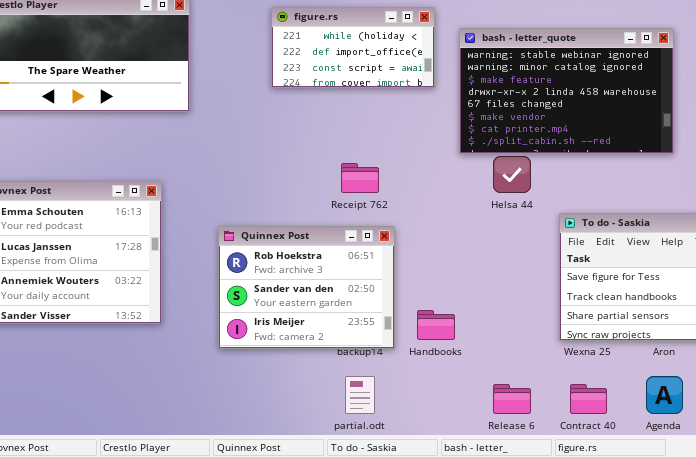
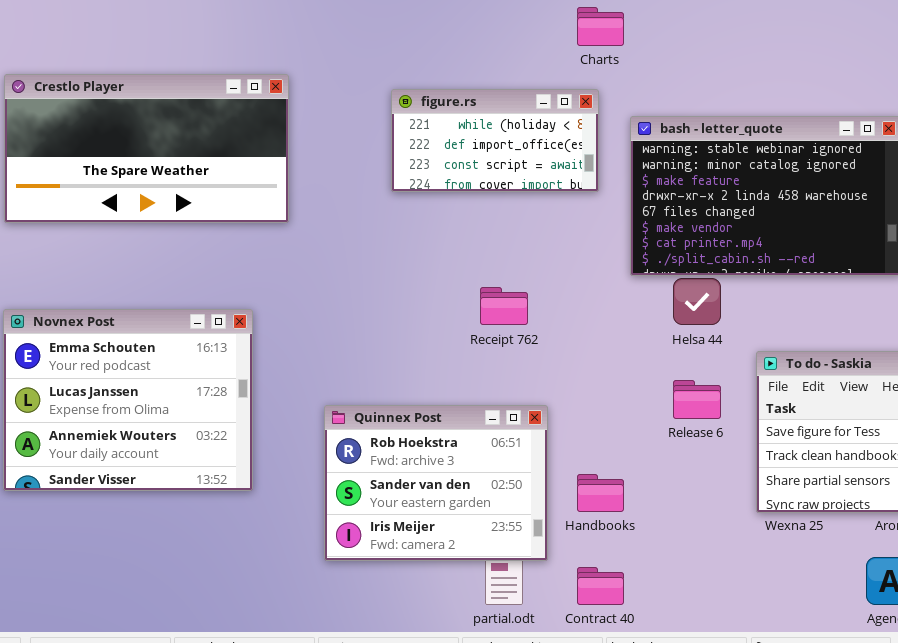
Quinnex Post: [218,226,395,349] -> [324,405,548,561], moved
Release 6: [493,384,531,414] -> [673,380,721,419], moved
Contract 40: [570,384,607,414] -> [577,567,624,605], moved

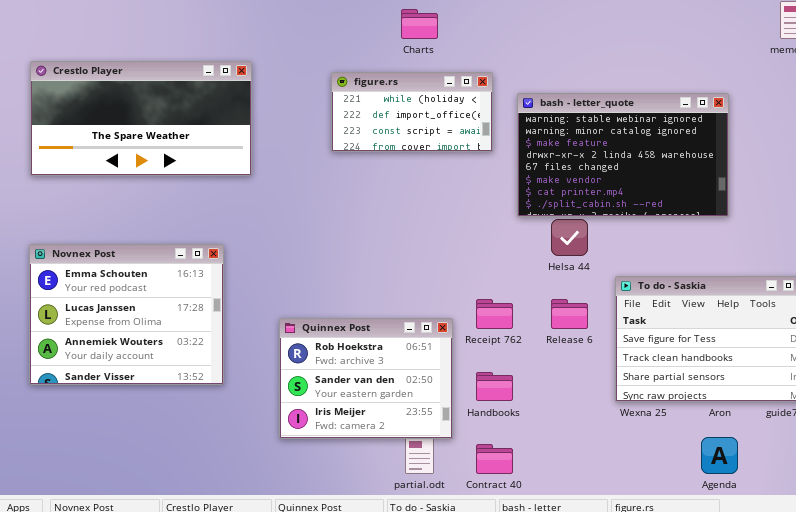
Charts: [577,7,624,46] -> [401,9,438,39], moved
Receipt 762: [480,287,528,325] -> [476,299,513,329], moved

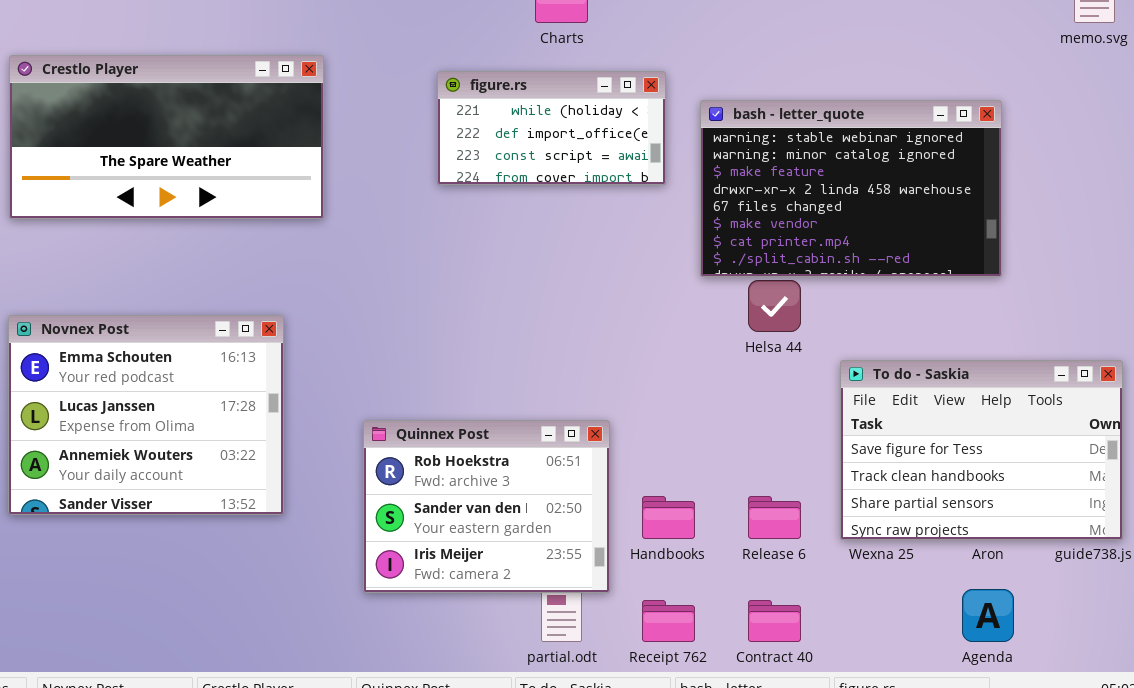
Receipt 762: [476,299,513,329] -> [642,600,695,642], moved
Release 6: [551,299,588,329] -> [748,496,801,539], moved
Contract 40: [476,444,513,474] -> [748,600,801,642], moved

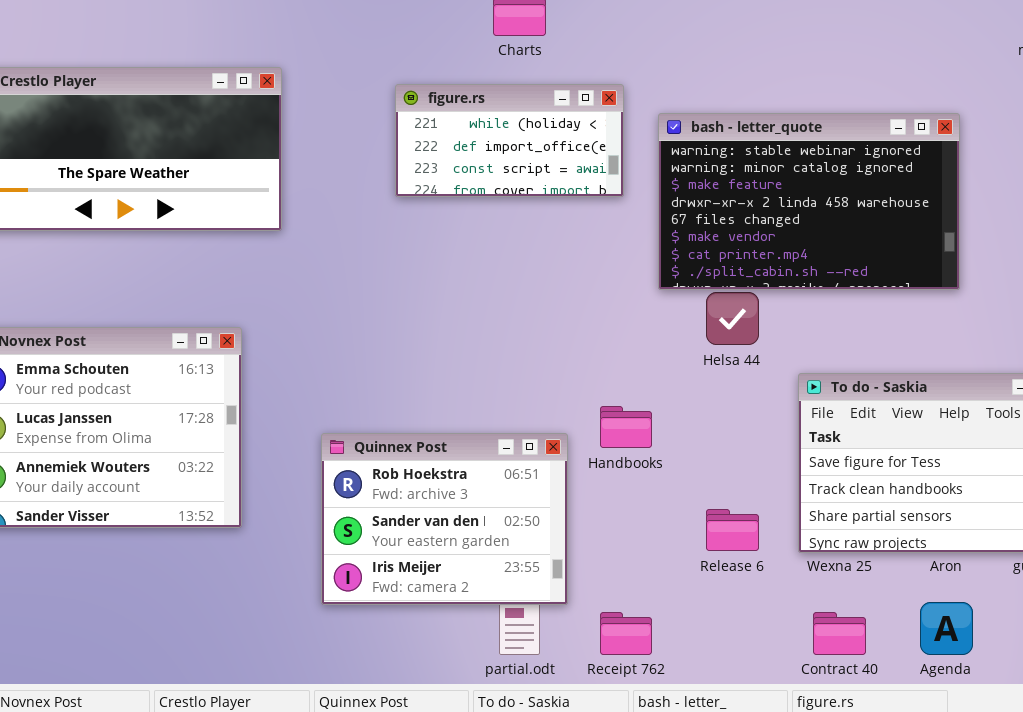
Handbooks: [642,496,695,539] -> [600,406,652,448], moved
Contract 40: [748,600,801,642] -> [813,612,866,655], moved

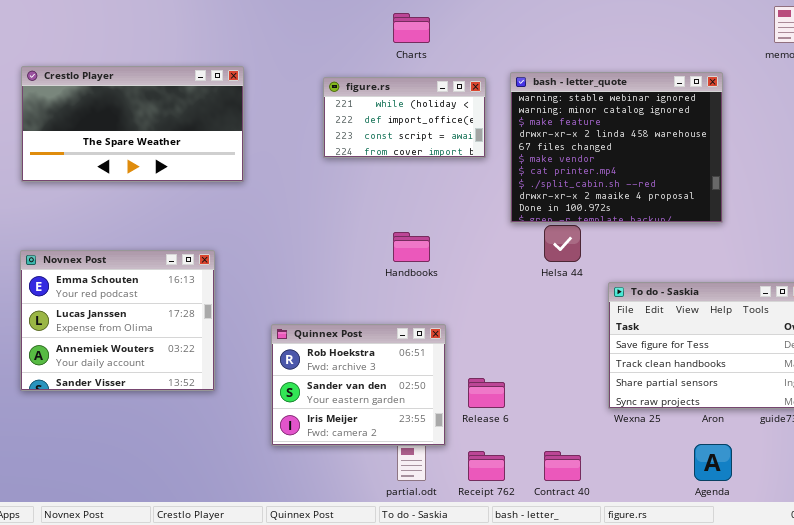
bash - letter_quote: [658,113,960,290] -> [510,72,723,223], resized
Handbooks: [600,406,652,448] -> [393,232,430,262], moved
Release 6: [706,509,759,551] -> [468,378,505,408], moved
Contract 40: [813,612,866,655] -> [544,451,581,481], moved

